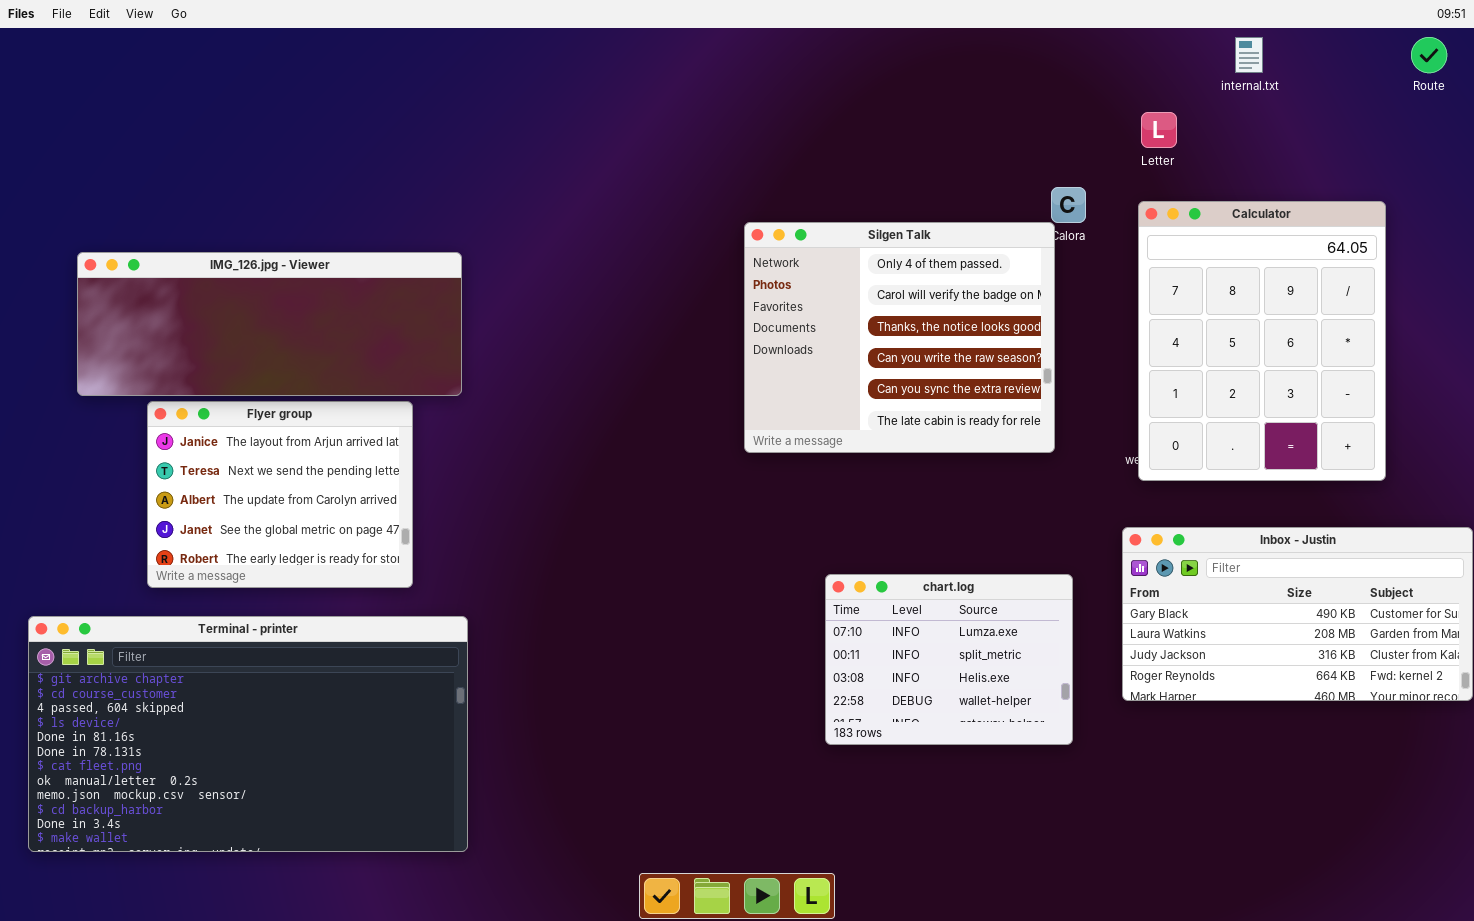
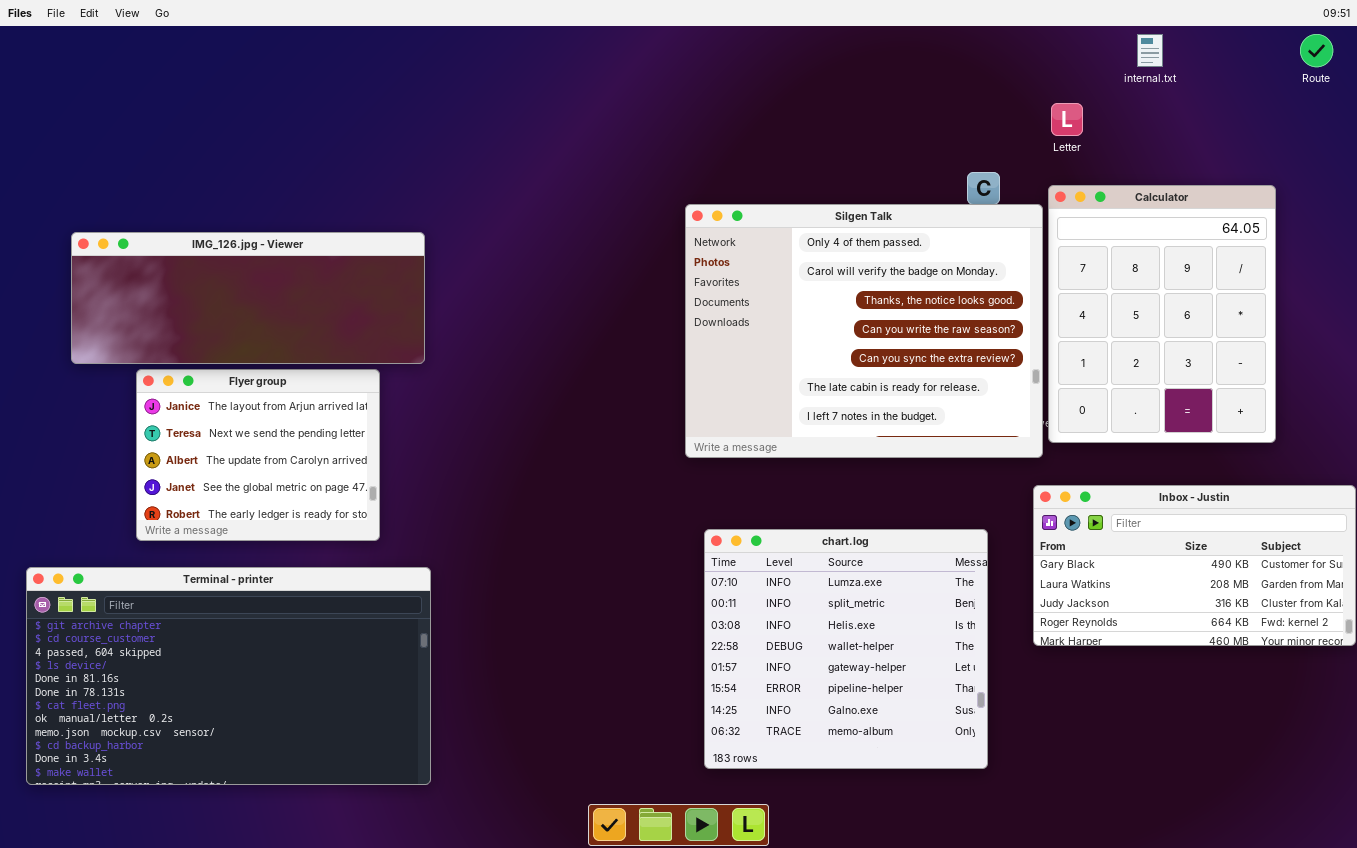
Silgen Talk: [744,222,1055,453] -> [685,204,1043,458], resized
chart.log: [825,574,1073,745] -> [704,529,988,769], resized

